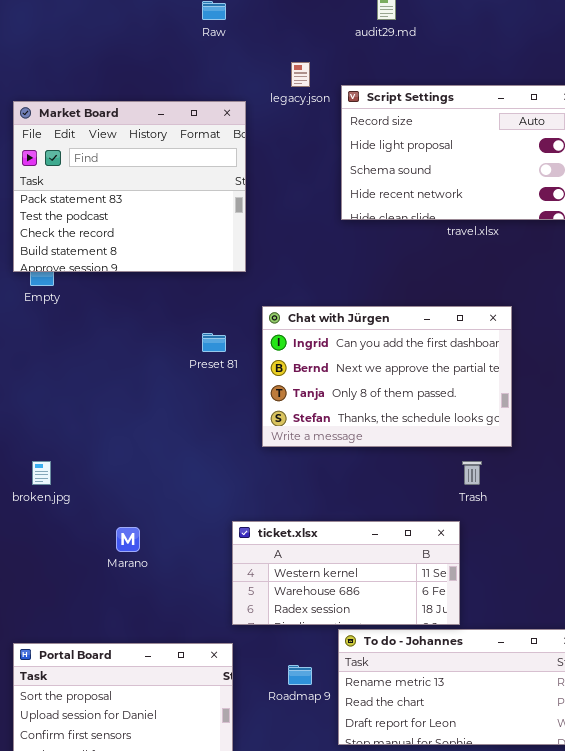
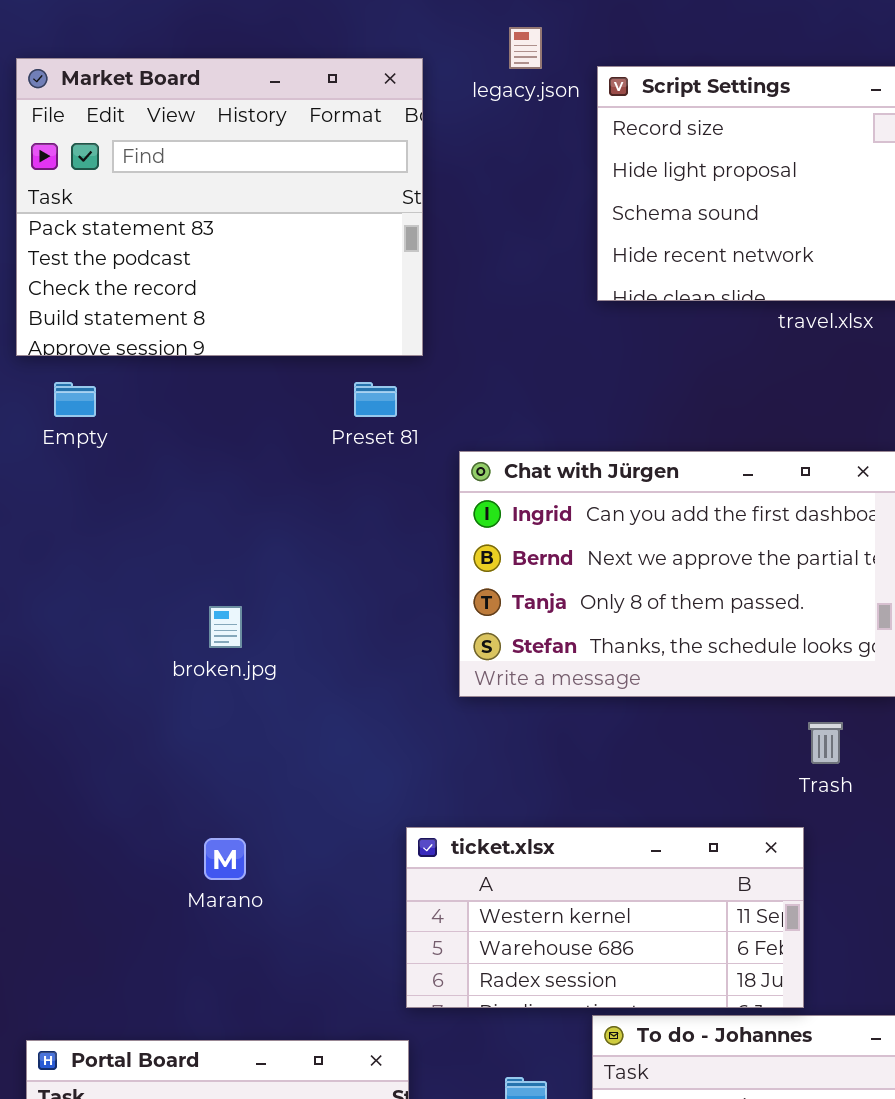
Market Board: [13,101,246,272] -> [16,58,423,356], moved
Preset 81: [202,333,226,352] -> [354,382,397,417], moved
broken.jpg: [32,461,51,485] -> [209,606,242,648], moved

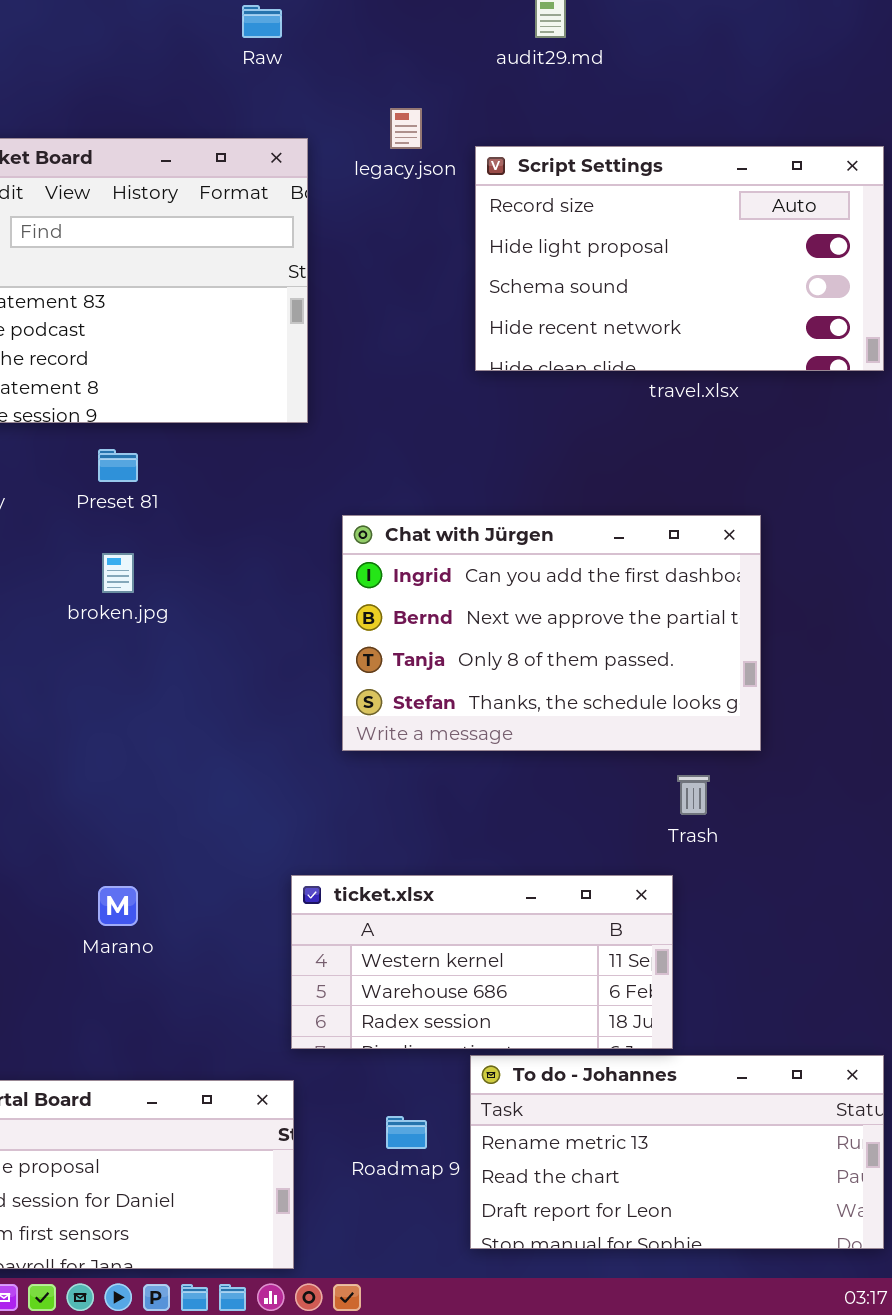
Preset 81: [354,382,397,417] -> [98,449,138,482], moved
broken.jpg: [209,606,242,648] -> [102,553,134,593], moved

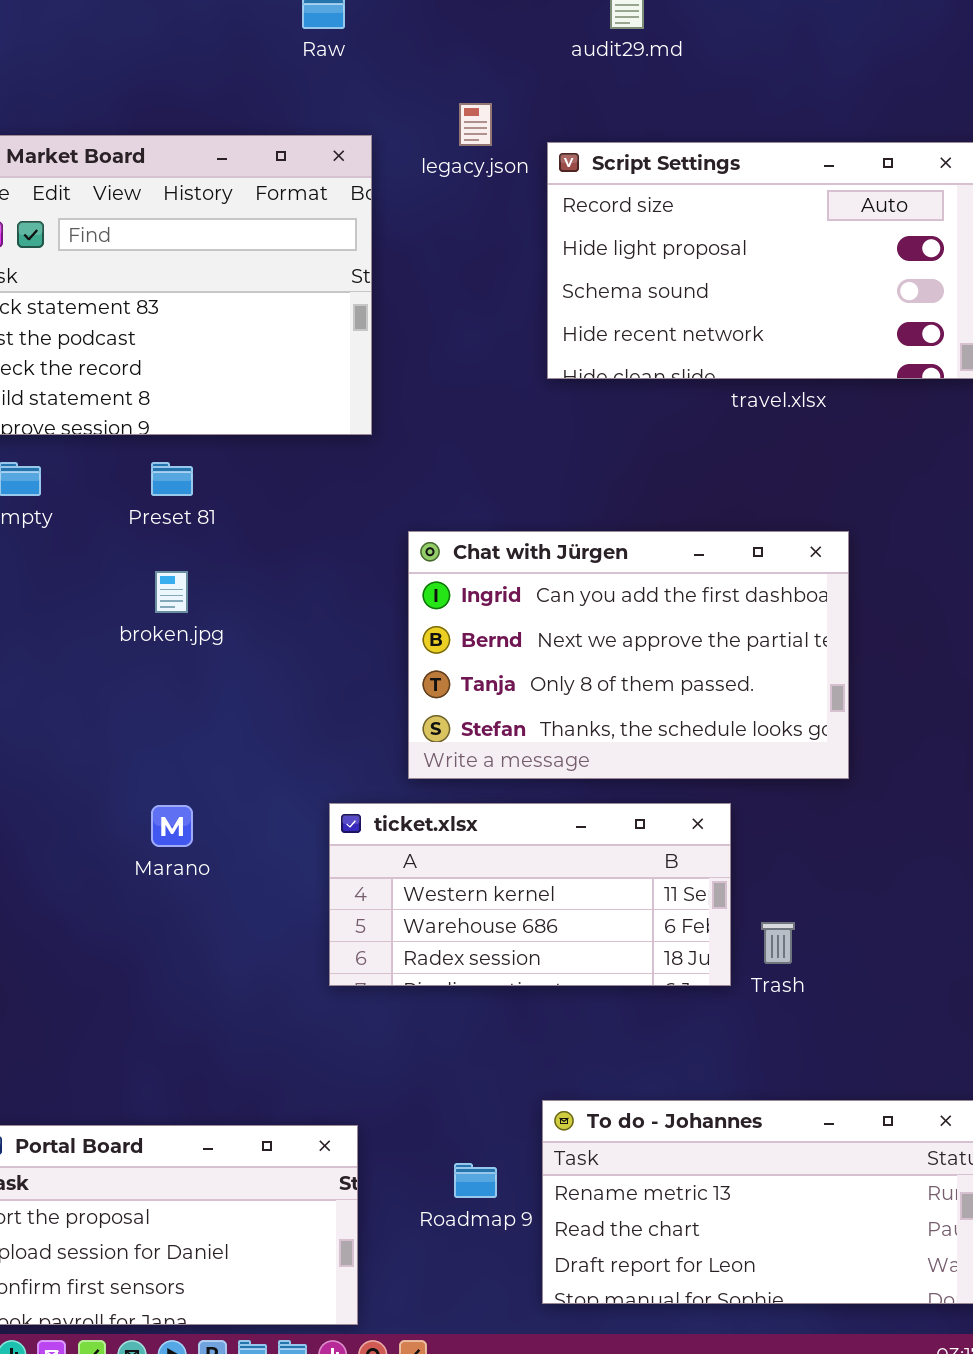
Trash: [677,775,710,815] -> [761,922,795,964], moved
ticket.xlsx: [291,875,673,1049] -> [329,803,731,986], moved
Marano: [98,886,138,926] -> [151,805,193,847], moved

